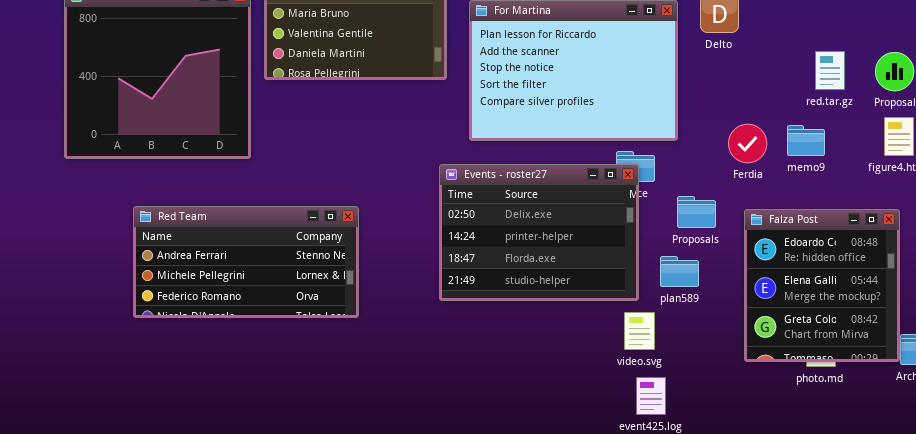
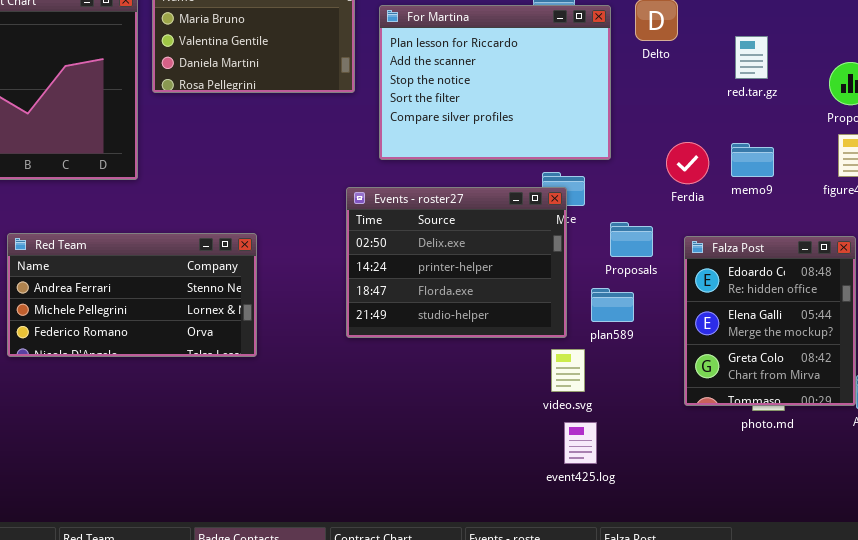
red.tar.gz: [815,51,845,90] -> [735,36,768,79], moved

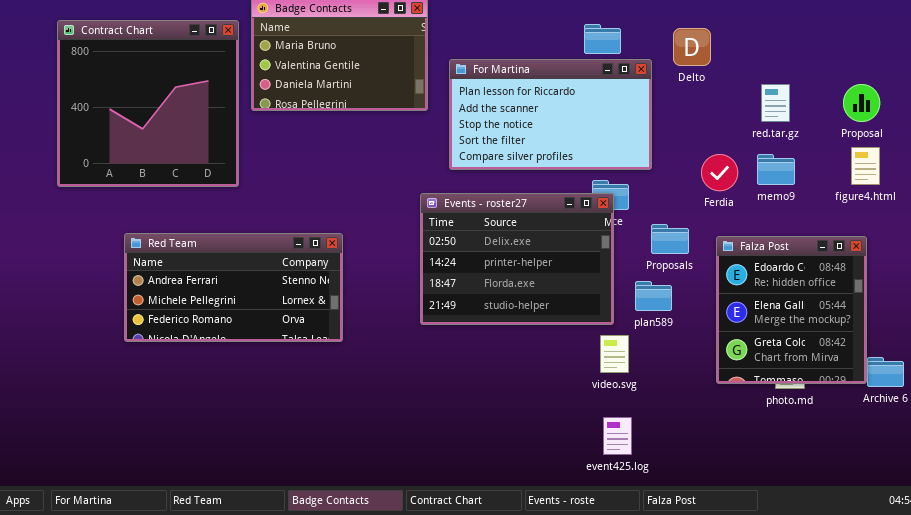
For Martina: [379,5,611,160] -> [449,59,652,170], resized
red.tar.gz: [735,36,768,79] -> [761,84,790,122], moved
event425.log: [564,422,597,464] -> [603,417,632,455], moved

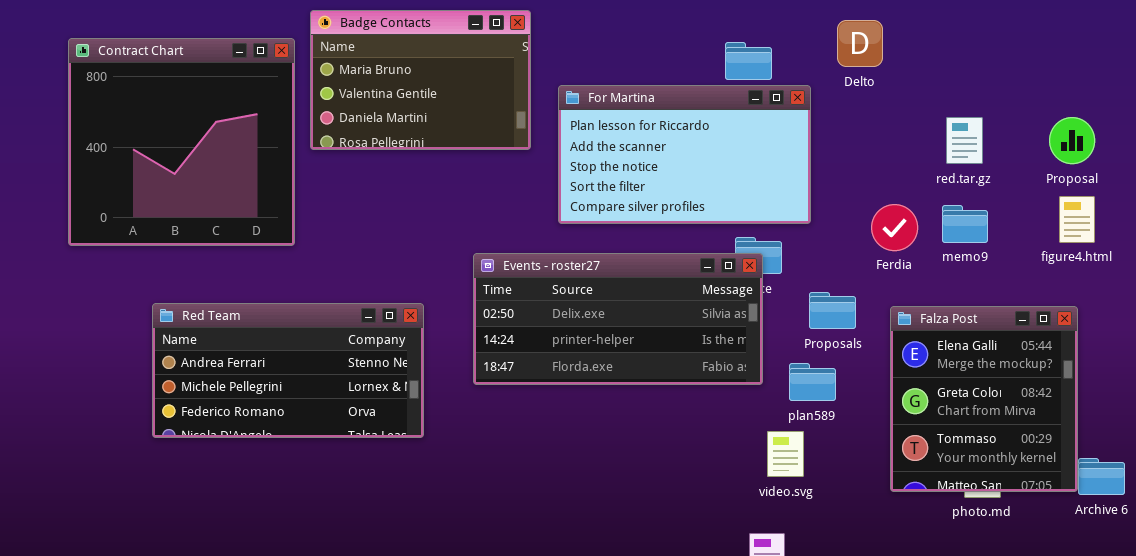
Delto: [673,28,711,66] -> [837,20,883,67], moved
Events - roster27: [420,193,614,325] -> [473,253,763,385], resized
Falza Post: [716,236,867,384] -> [890,306,1078,492], scrolled down 1 row
video.svg: [600,335,629,373] -> [767,431,804,477], moved

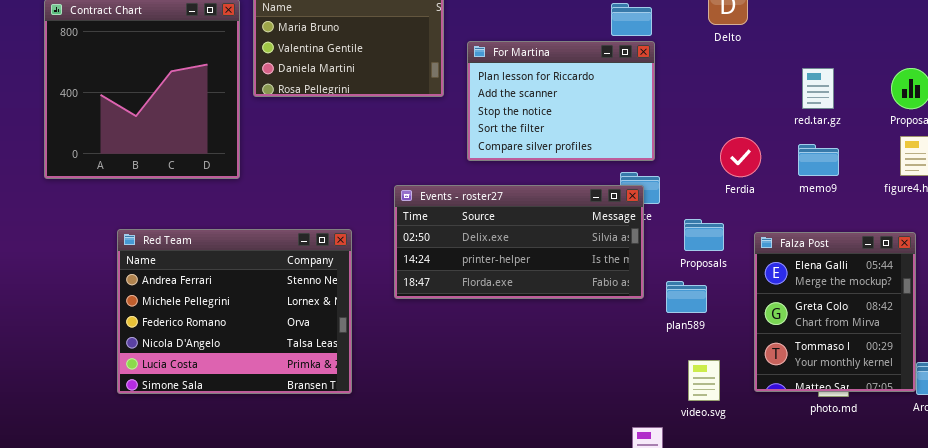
For Martina: [558,85,811,224] -> [467,41,655,161], resized
Ferdia: [871,204,918,251] -> [720,137,761,177], moved
Red Team: [152,303,424,438] -> [117,229,352,394], resized
video.svg: [767,431,804,477] -> [688,360,720,401], moved

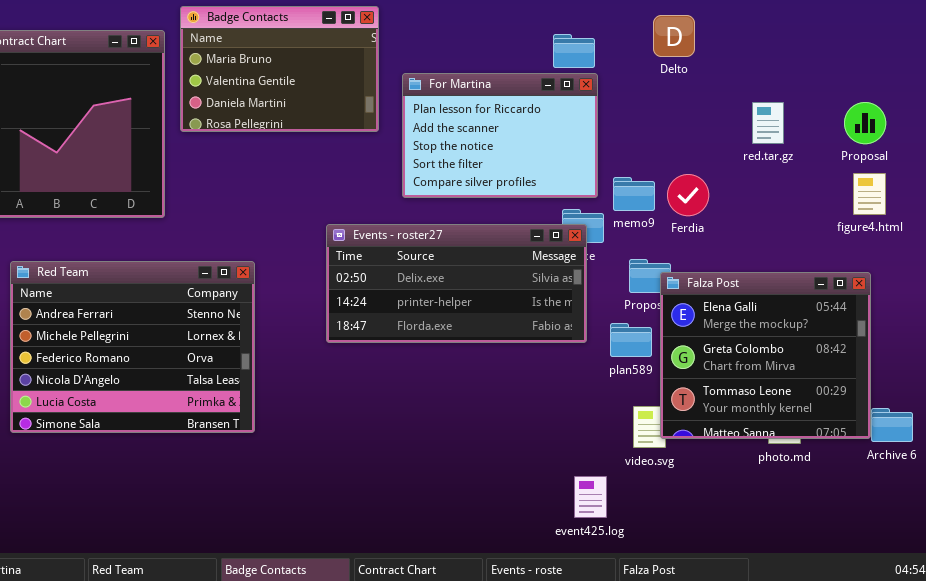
memo9: [798,144,839,176] -> [613,177,655,211], moved
Red Team: [117,229,352,394] -> [10,261,255,433], moved
Falza Post: [754,232,916,392] -> [660,272,871,439], resized

